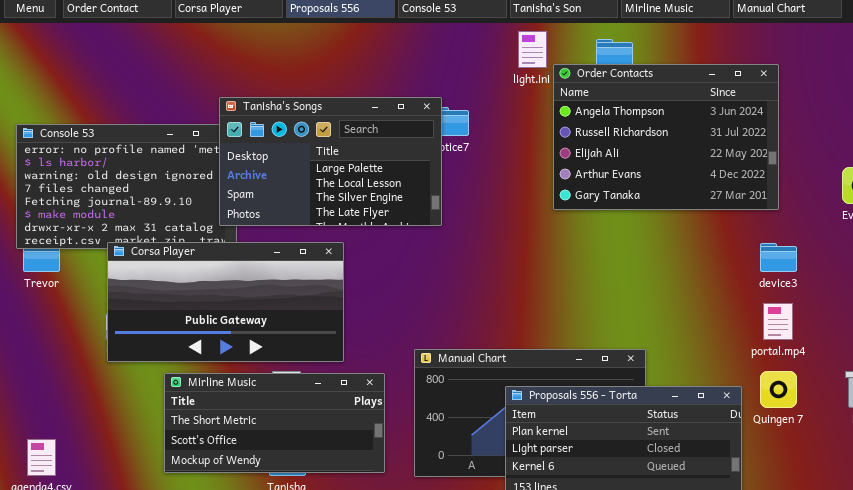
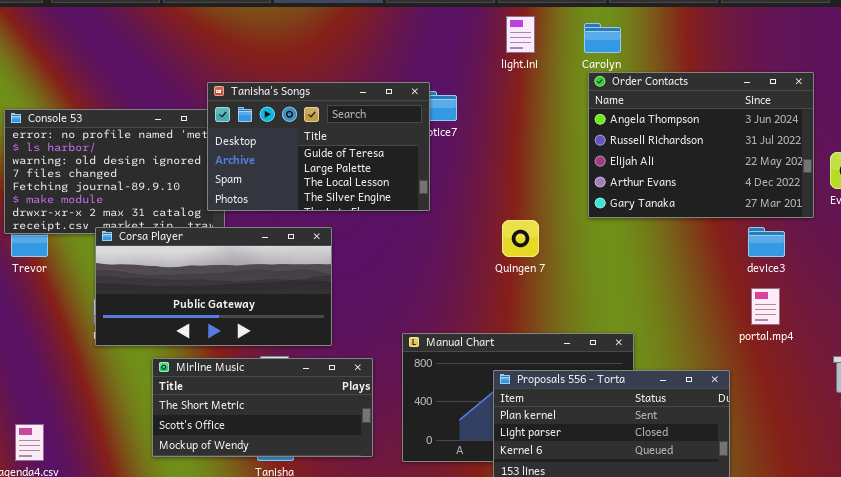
Order Contacts: [553,64,779,210] -> [588,72,814,218], moved
Tanisha's Songs: [219,97,442,226] -> [207,82,430,211], scrolled up 1 row
Quingen 7: [760,371,797,408] -> [502,220,539,257], moved

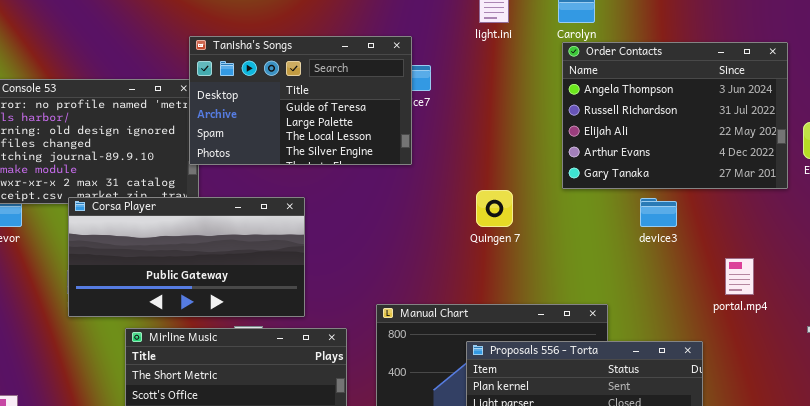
Tanisha's Songs: [207,82,430,211] -> [189,36,412,165], moved
device3: [748,227,785,257] -> [640,198,677,227], moved

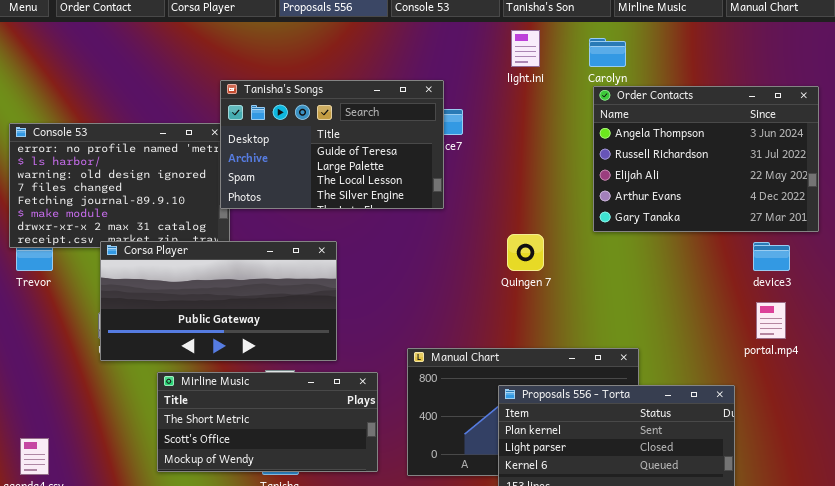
device3: [640,198,677,227] -> [753,242,790,271], moved

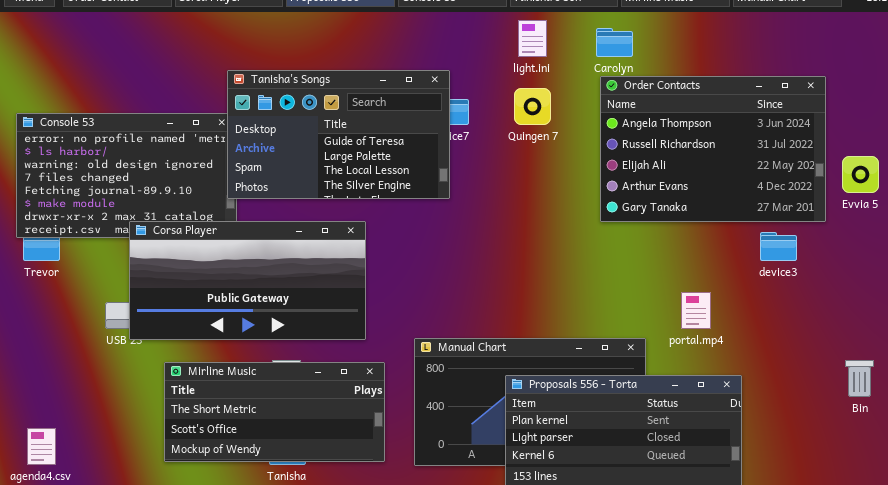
Quingen 7: [507,234,544,271] -> [514,88,551,125], moved
Corsa Player: [100,241,337,361] -> [129,221,366,340], moved
portal.mp4: [756,302,786,339] -> [681,292,711,329], moved

